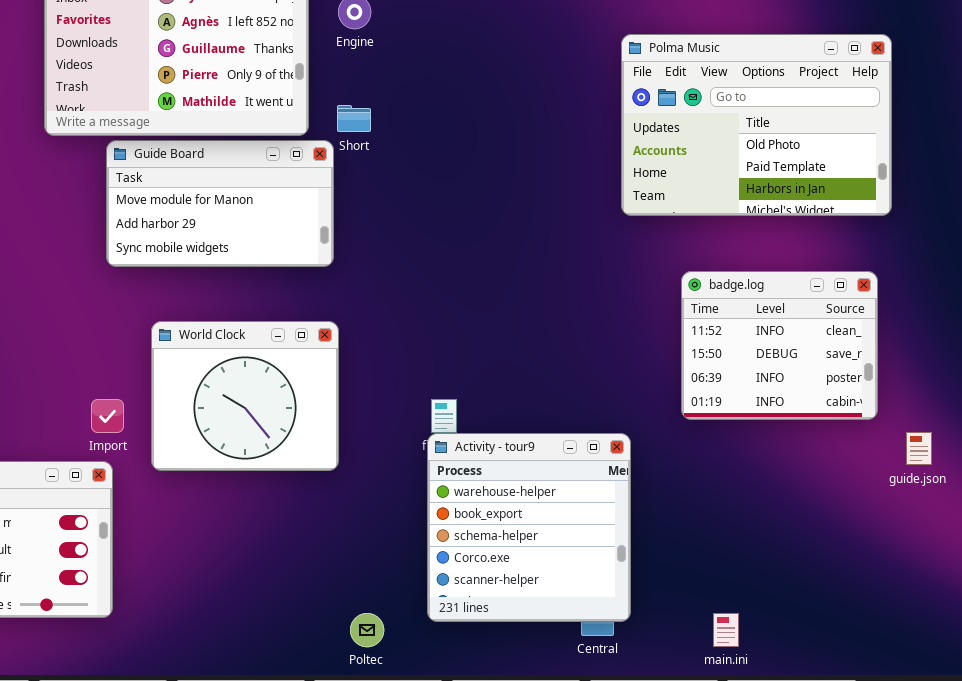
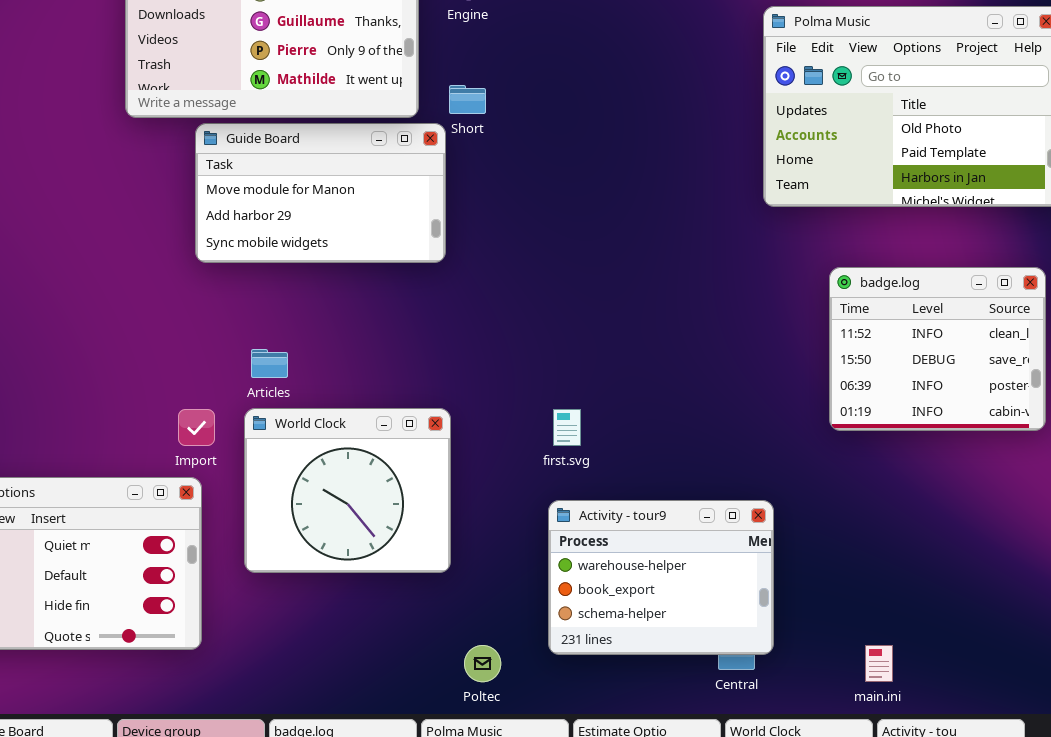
World Clock: [151,321,339,471] -> [244,408,451,573], moved
Activity - tour9: [427,433,631,622] -> [548,500,774,655], resized

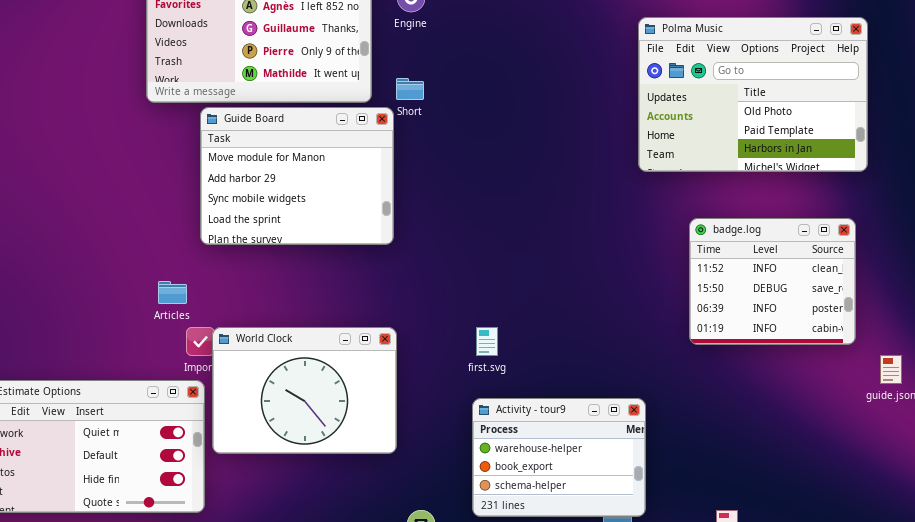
Guide Board: [195,123,446,263] -> [200,107,394,245], resized
Articles: [251,349,288,378] -> [158,281,187,304], moved
World Clock: [244,408,451,573] -> [212,327,397,454], resized

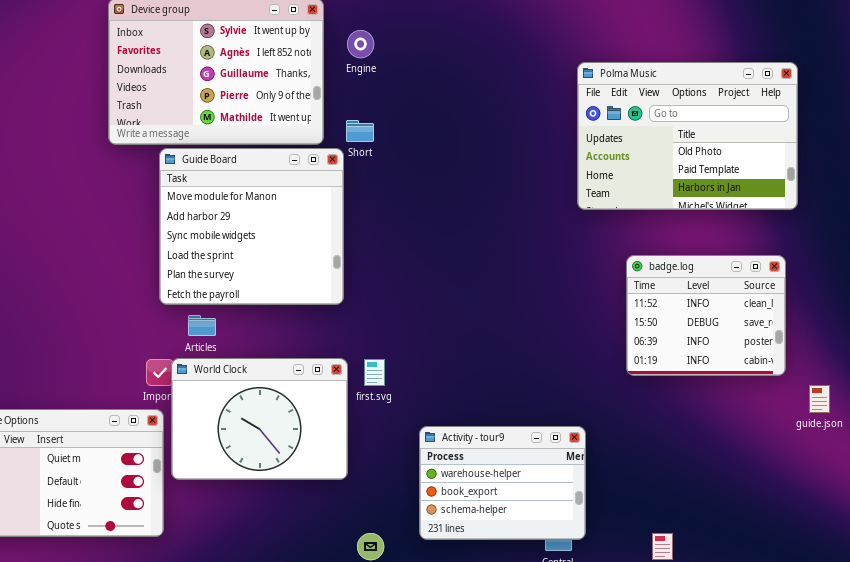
Guide Board: [200,107,394,245] -> [159,148,344,305], resized
Articles: [158,281,187,304] -> [188,315,216,336], moved
first.svg: [476,327,498,356] -> [364,359,385,386], moved

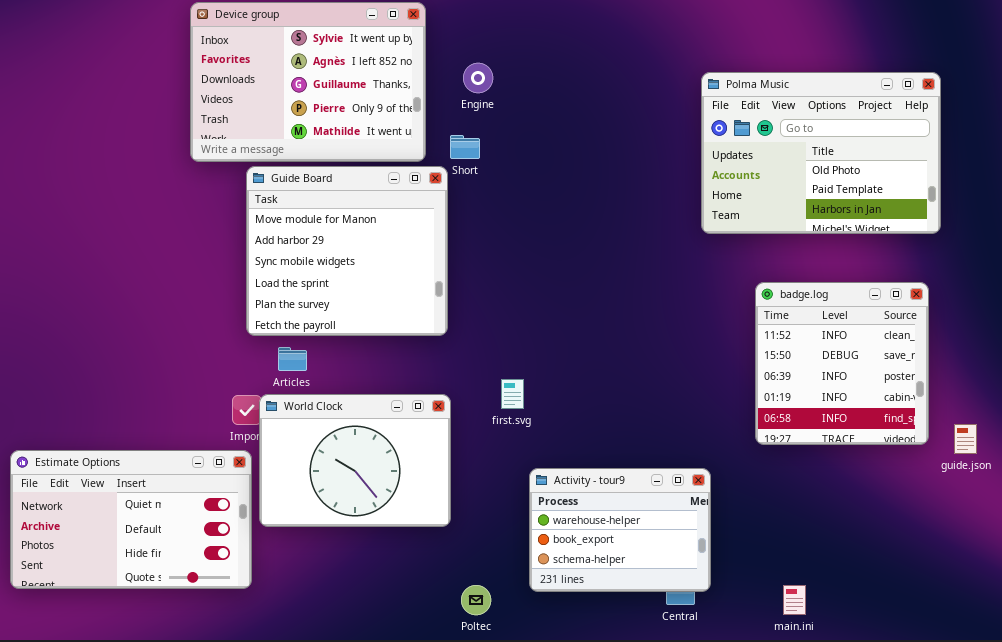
Engine: [347,30,374,58] -> [463,63,493,93], moved
badge.log: [626,255,786,376] -> [755,282,929,445], resized
first.svg: [364,359,385,386] -> [501,379,524,409], moved

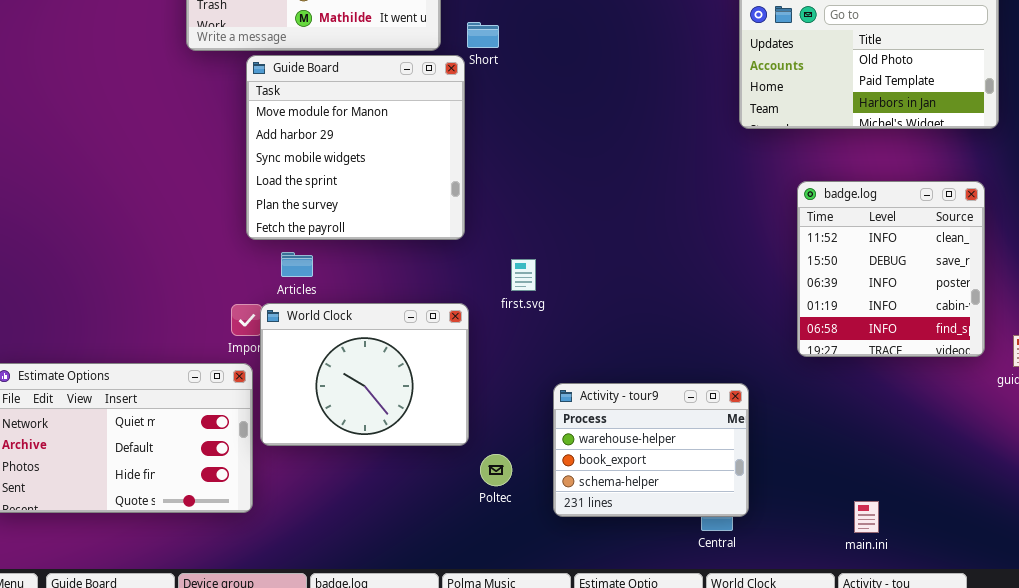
first.svg: [501,379,524,409] -> [511,259,536,291], moved
Poltec: [461,585,491,615] -> [480,454,512,486], moved
main.ini: [783,585,806,615] -> [854,501,879,533], moved

